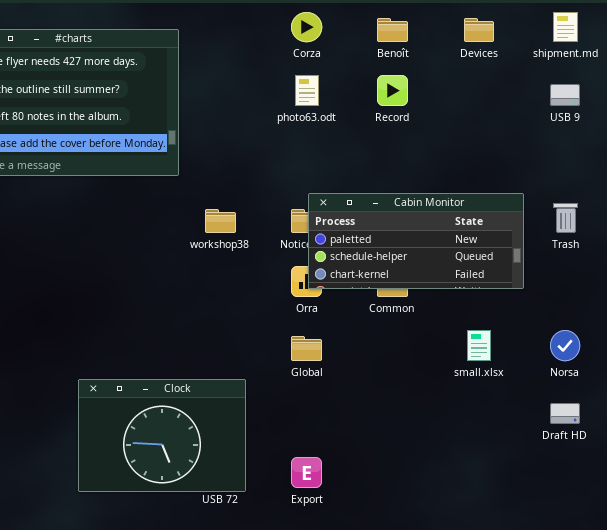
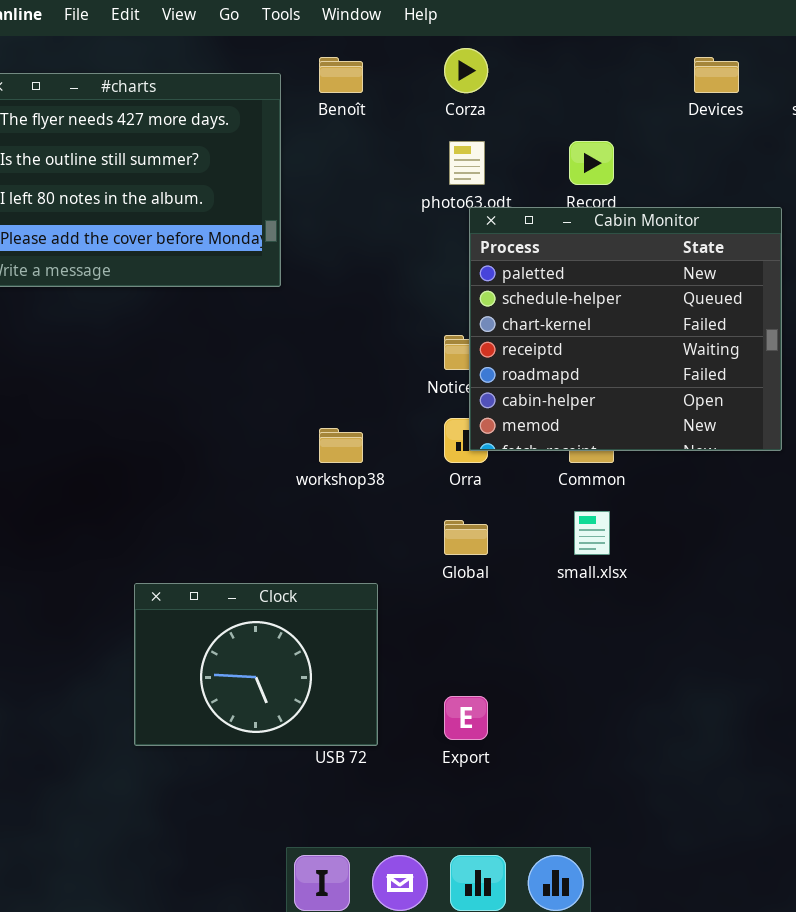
Benoît: [377,18,408,42] -> [319,57,363,93], moved
Cabin Monitor: [308,193,524,289] -> [469,207,782,451], resized
workshop38: [205,209,236,233] -> [319,428,363,463], moved
small.xlsx: [467,330,491,361] -> [574,511,610,555], moved

